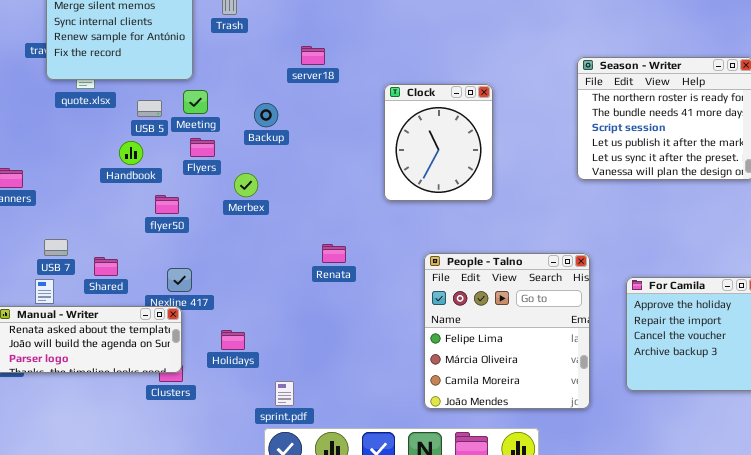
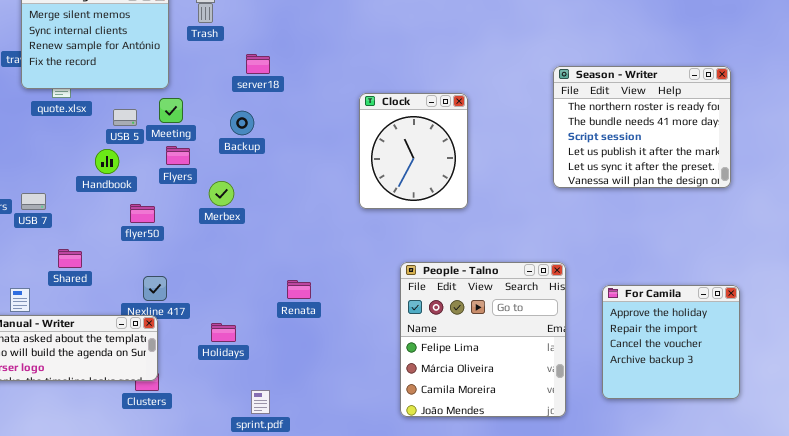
server18: [301,46,325,65] -> [246,54,270,74], moved
USB 7: [44,239,68,256] -> [21,193,46,210], moved
Renata: [322,244,346,263] -> [287,280,311,299], moved
Shared: [94,257,118,276] -> [58,249,82,268], moved
Holidays: [221,330,245,350] -> [211,323,236,342], moved

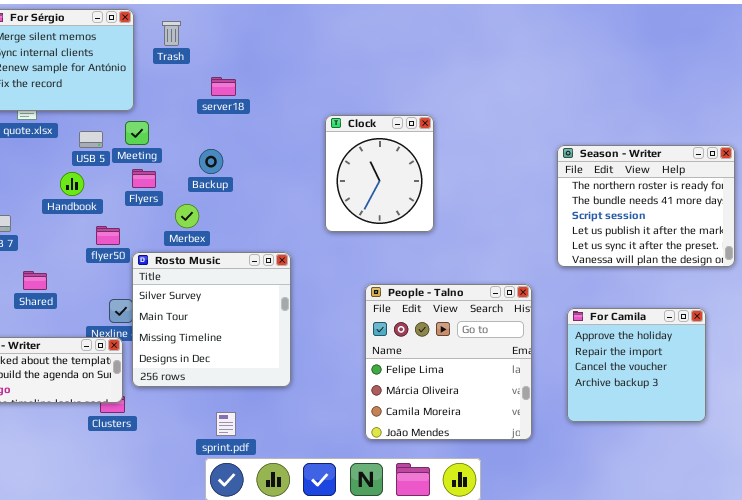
Season - Writer: [553,66,731,188] -> [557,145,735,267], moved
Backup: [230,111,254,135] -> [199,149,223,174], moved
Rosto Music: none -> [132,252,291,387], opened

